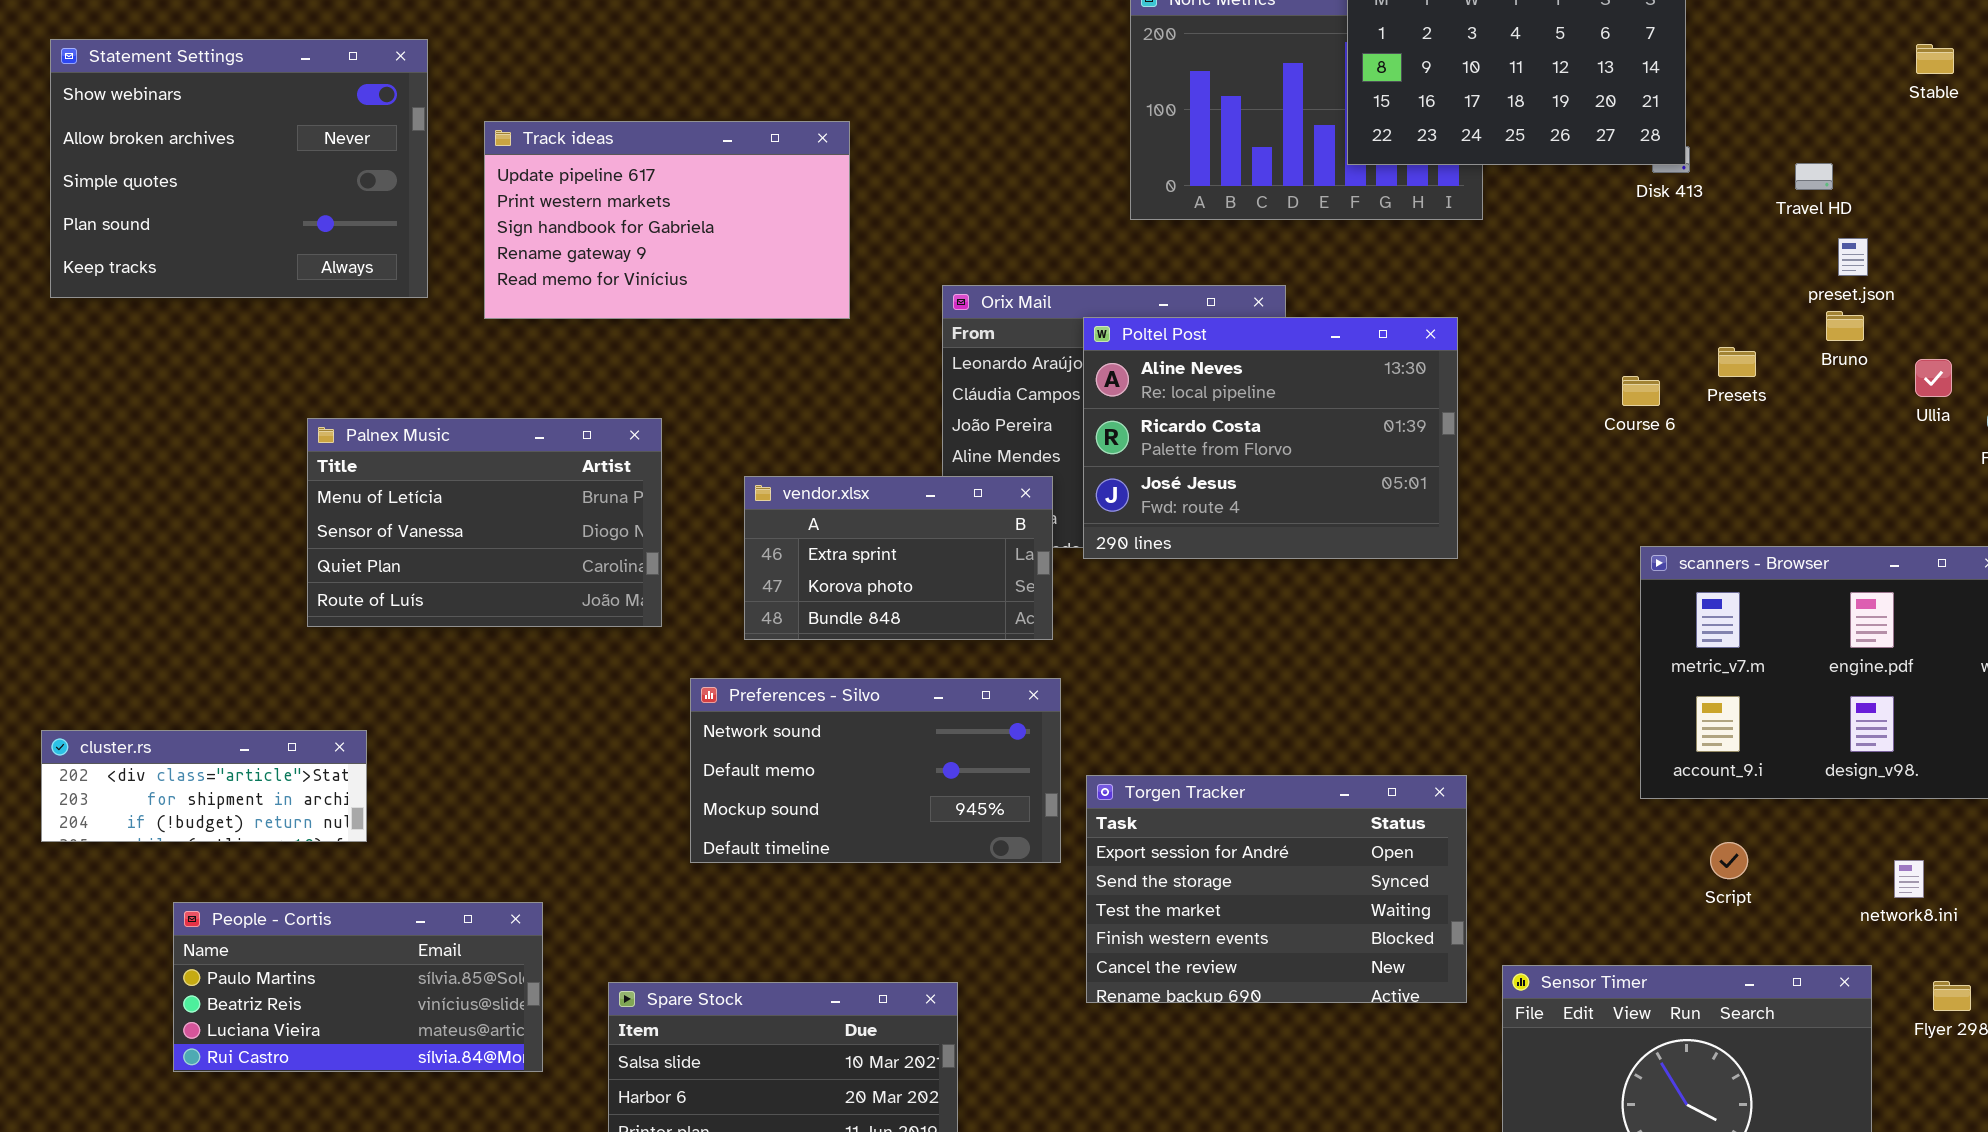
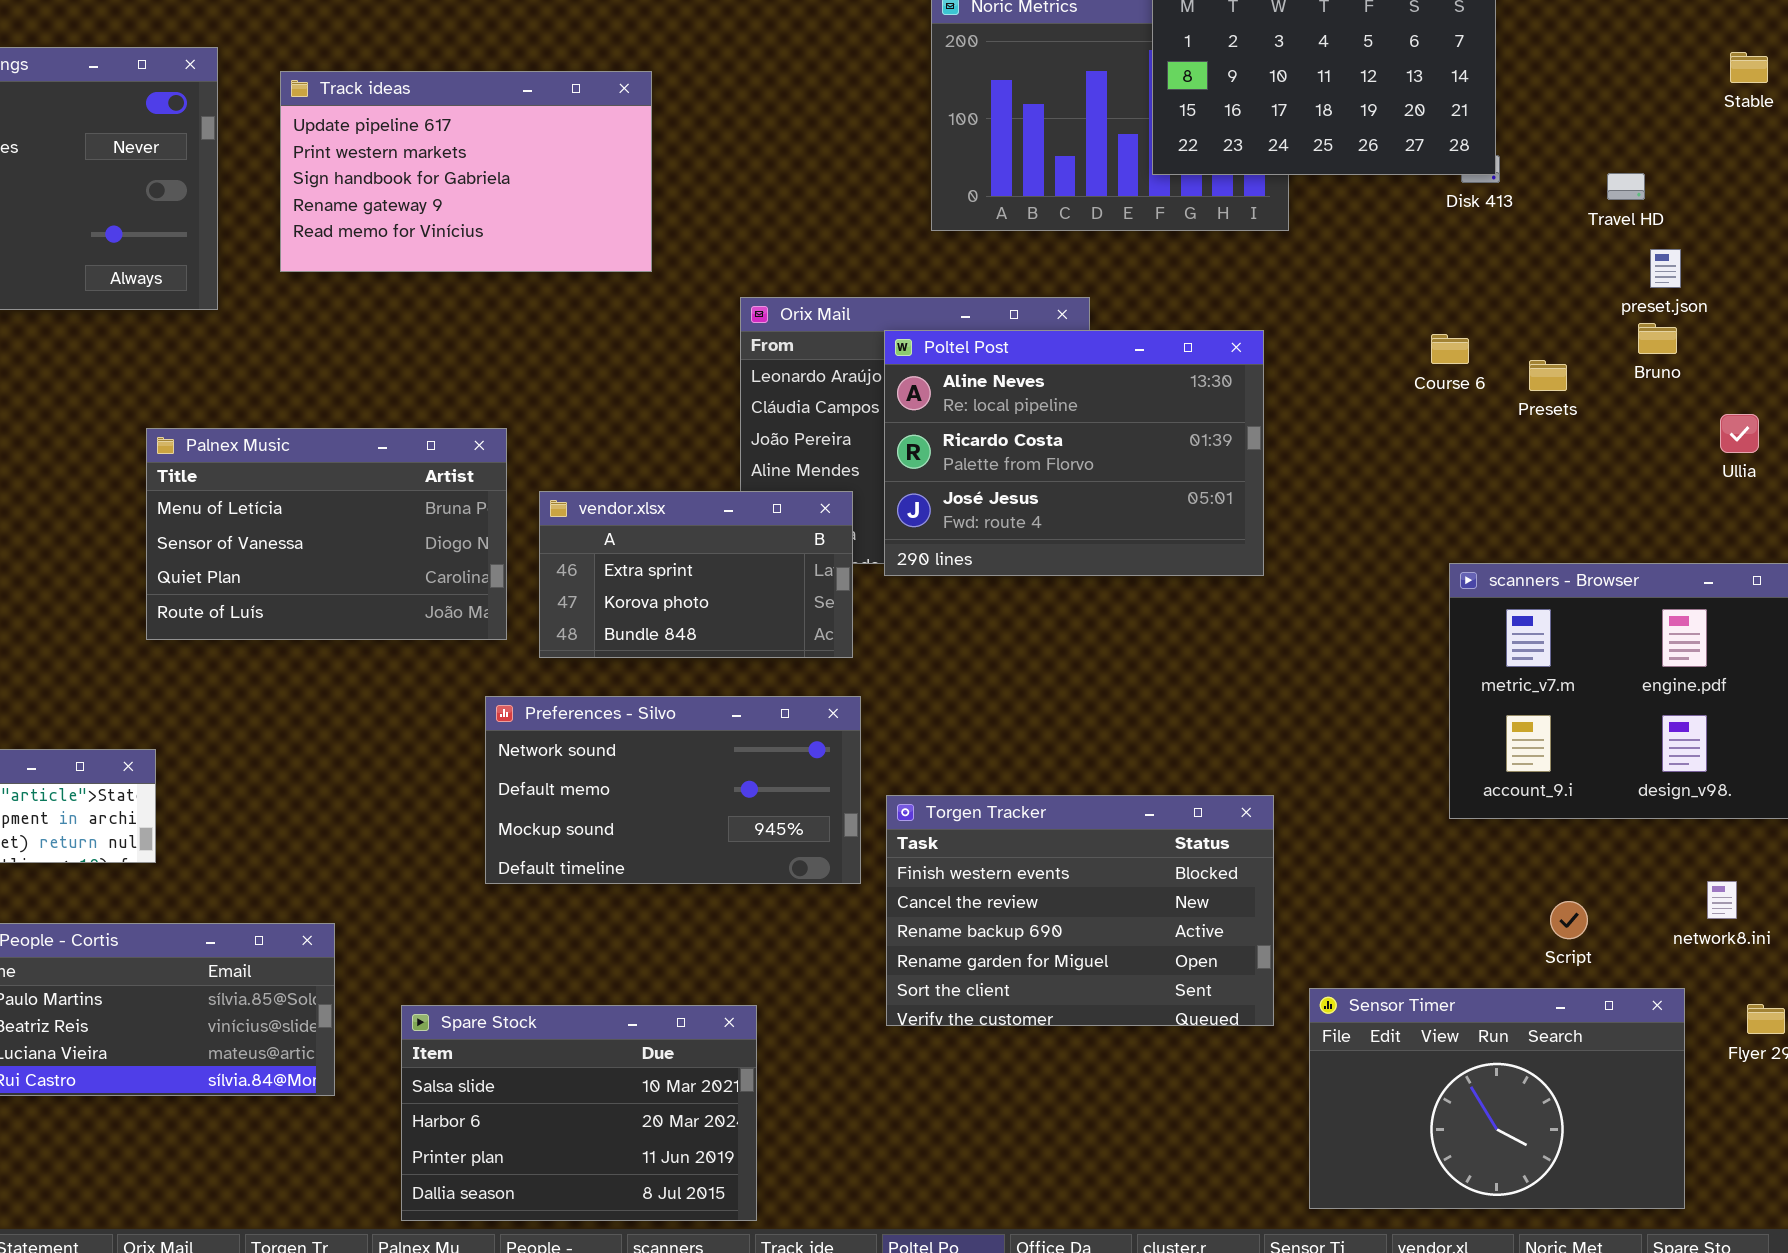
Track ideas: [484,121,850,319] -> [280,71,652,272], moved
Ullia: [1915,359,1952,397] -> [1720,414,1759,453], moved
Course 6: [1622,376,1660,406] -> [1431,334,1469,364], moved
Palnex Music: [307,418,662,627] -> [146,428,507,640], moved
Torgen Tracker: [1086,775,1467,1003] -> [886,795,1274,1026], scrolled down 3 rows
Script: [1710,842,1748,879] -> [1550,901,1588,939], moved

